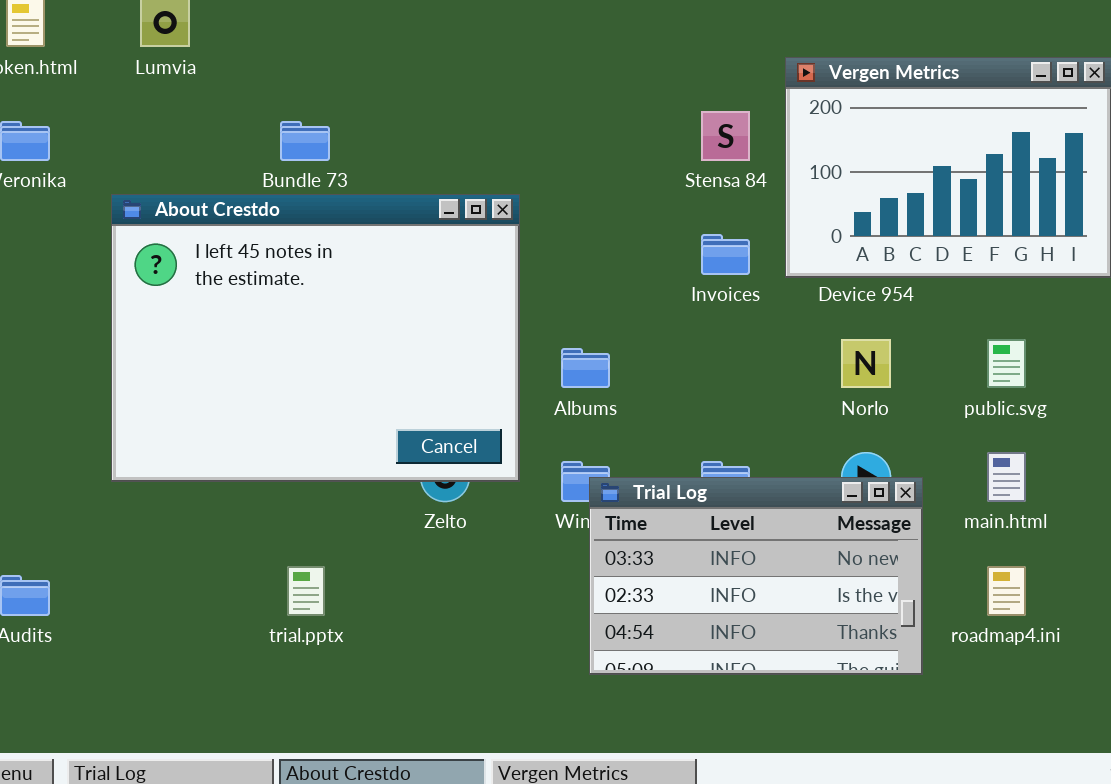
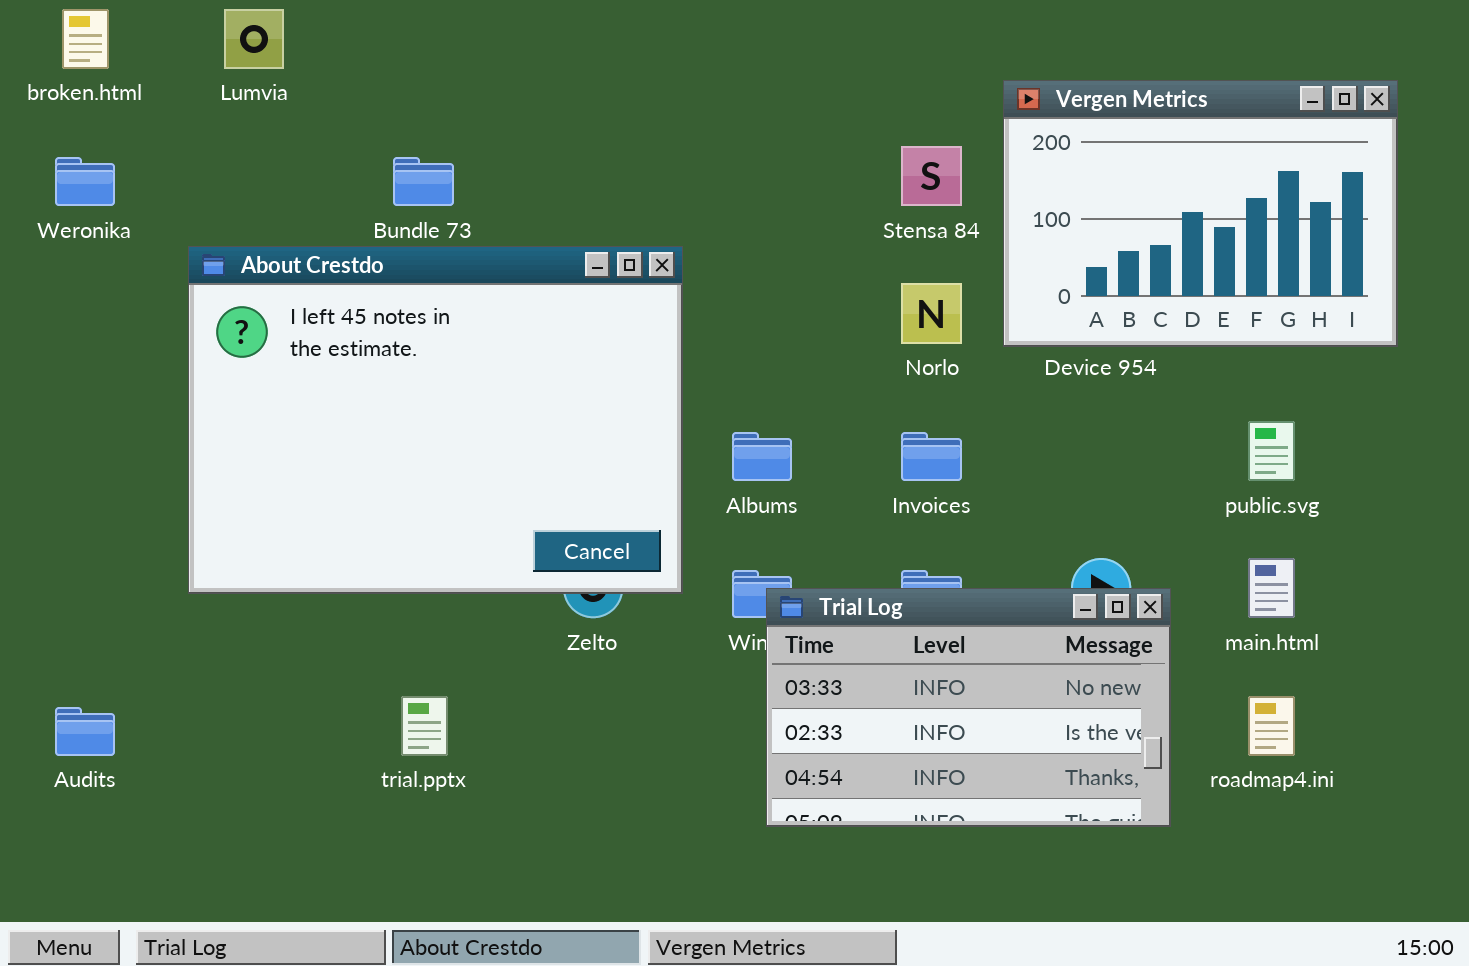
Invoices: [701,234,750,275] -> [901,432,962,481], moved
Norlo: [841,339,891,388] -> [901,283,962,344], moved

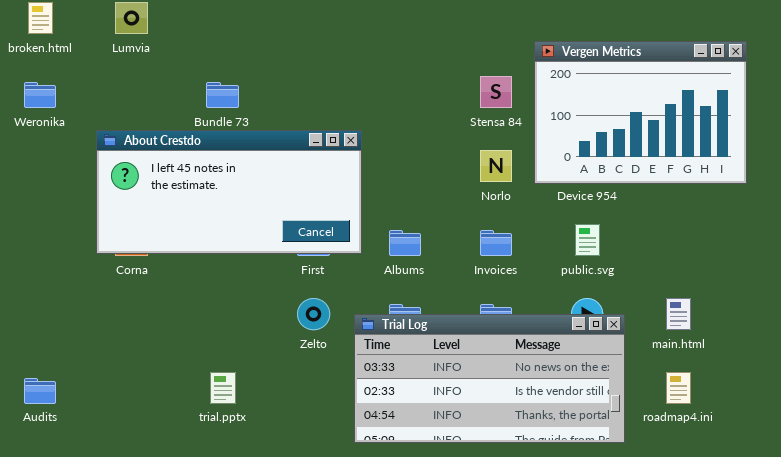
About Crestdo: [188,246,683,594] -> [96,130,362,254], resized
public.svg: [1248,421,1295,481] -> [575,224,600,256], moved
Trial Log: [766,588,1171,827] -> [354,314,625,443], resized

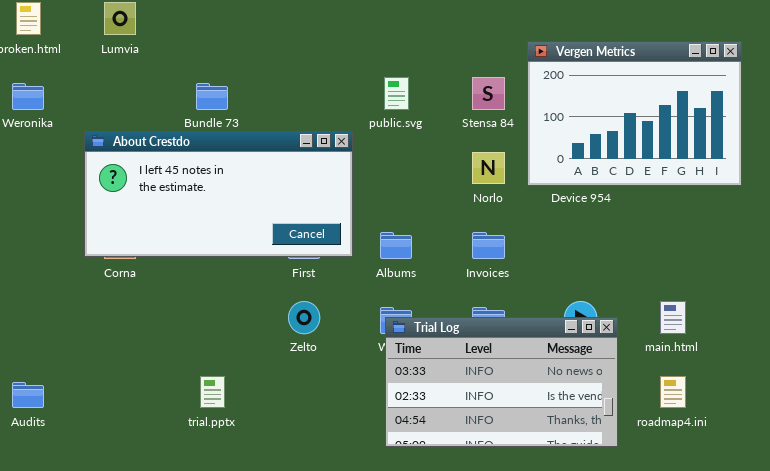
public.svg: [575,224,600,256] -> [384,77,409,110], moved
Trial Log: [354,314,625,443] -> [385,317,618,447], resized

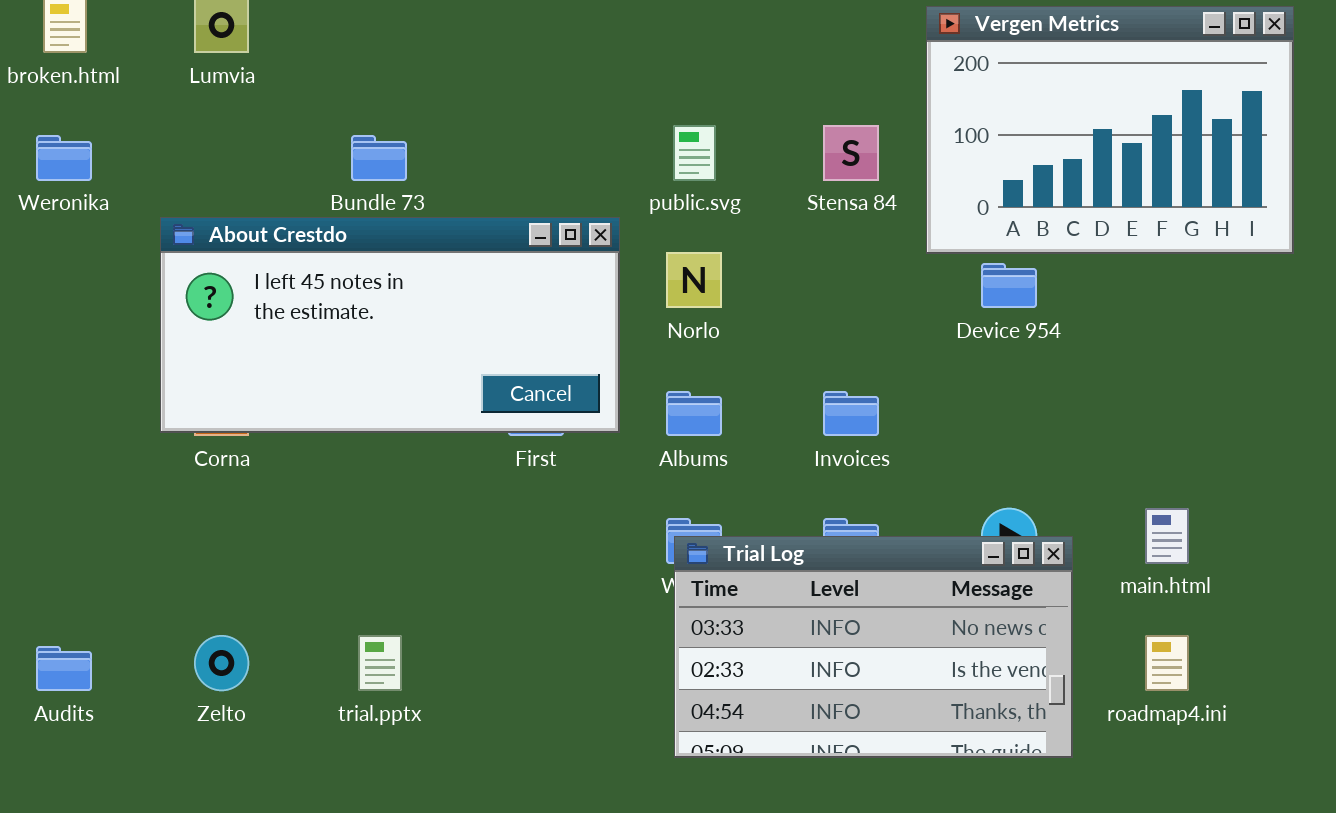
Vergen Metrics: [527,41,742,186] -> [926,6,1294,254], moved
Norlo: [472,152,505,184] -> [666,252,722,308], moved
Zelto: [288,301,320,334] -> [194,635,249,691], moved

